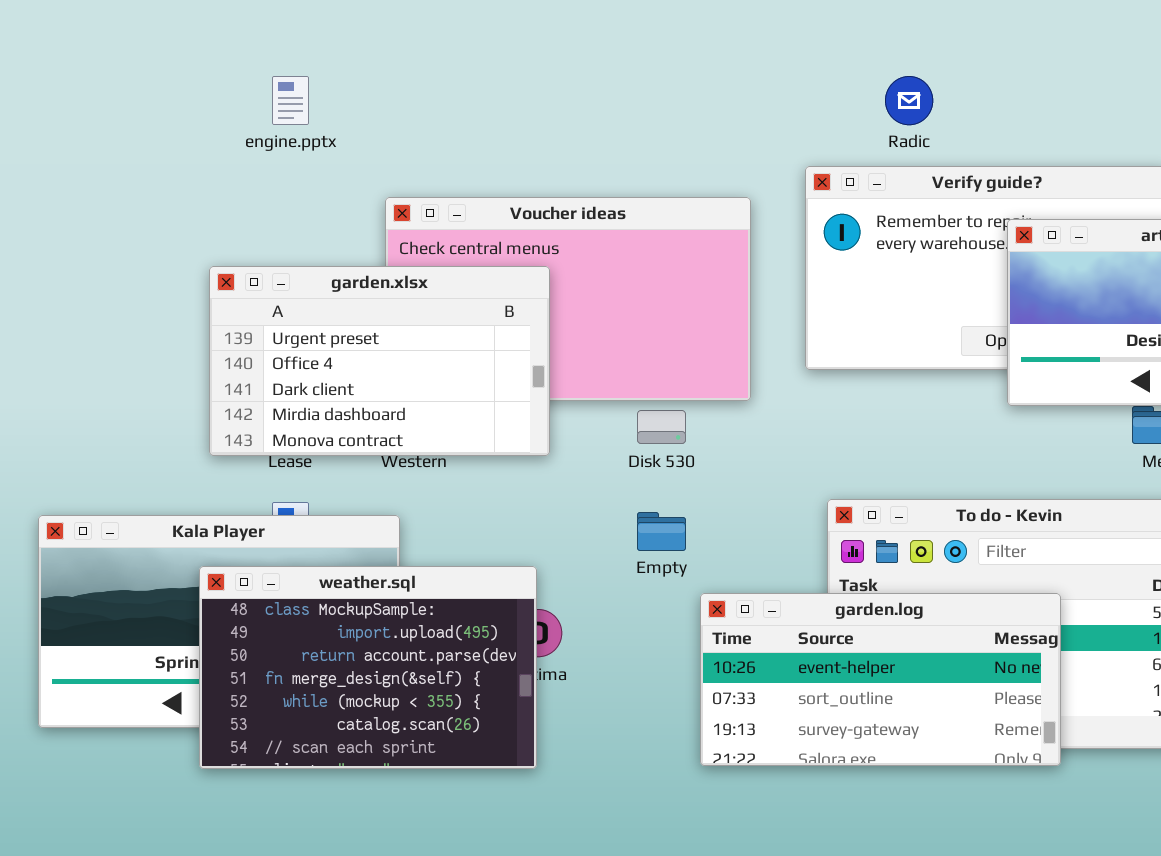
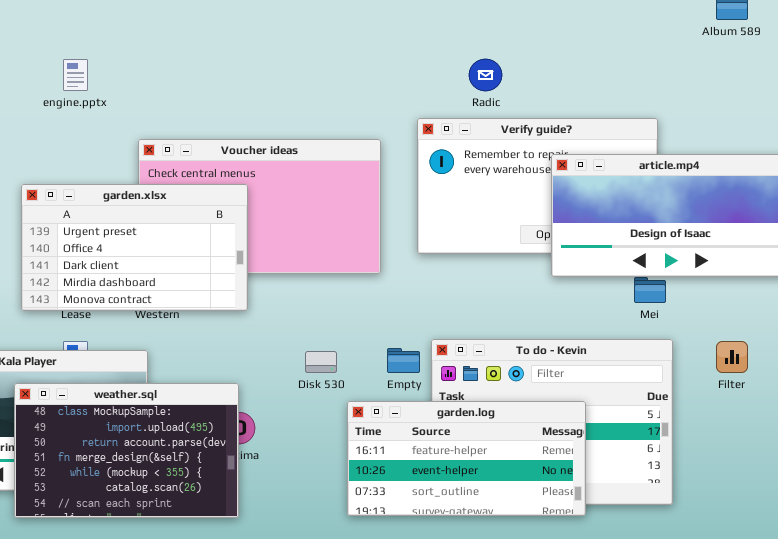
Disk 530: [637,410,686,444] -> [305,351,337,373], moved
Empty: [637,512,686,551] -> [387,348,420,373], moved
garden.log: [700,593,1061,766] -> [347,401,586,516], scrolled up 1 row

